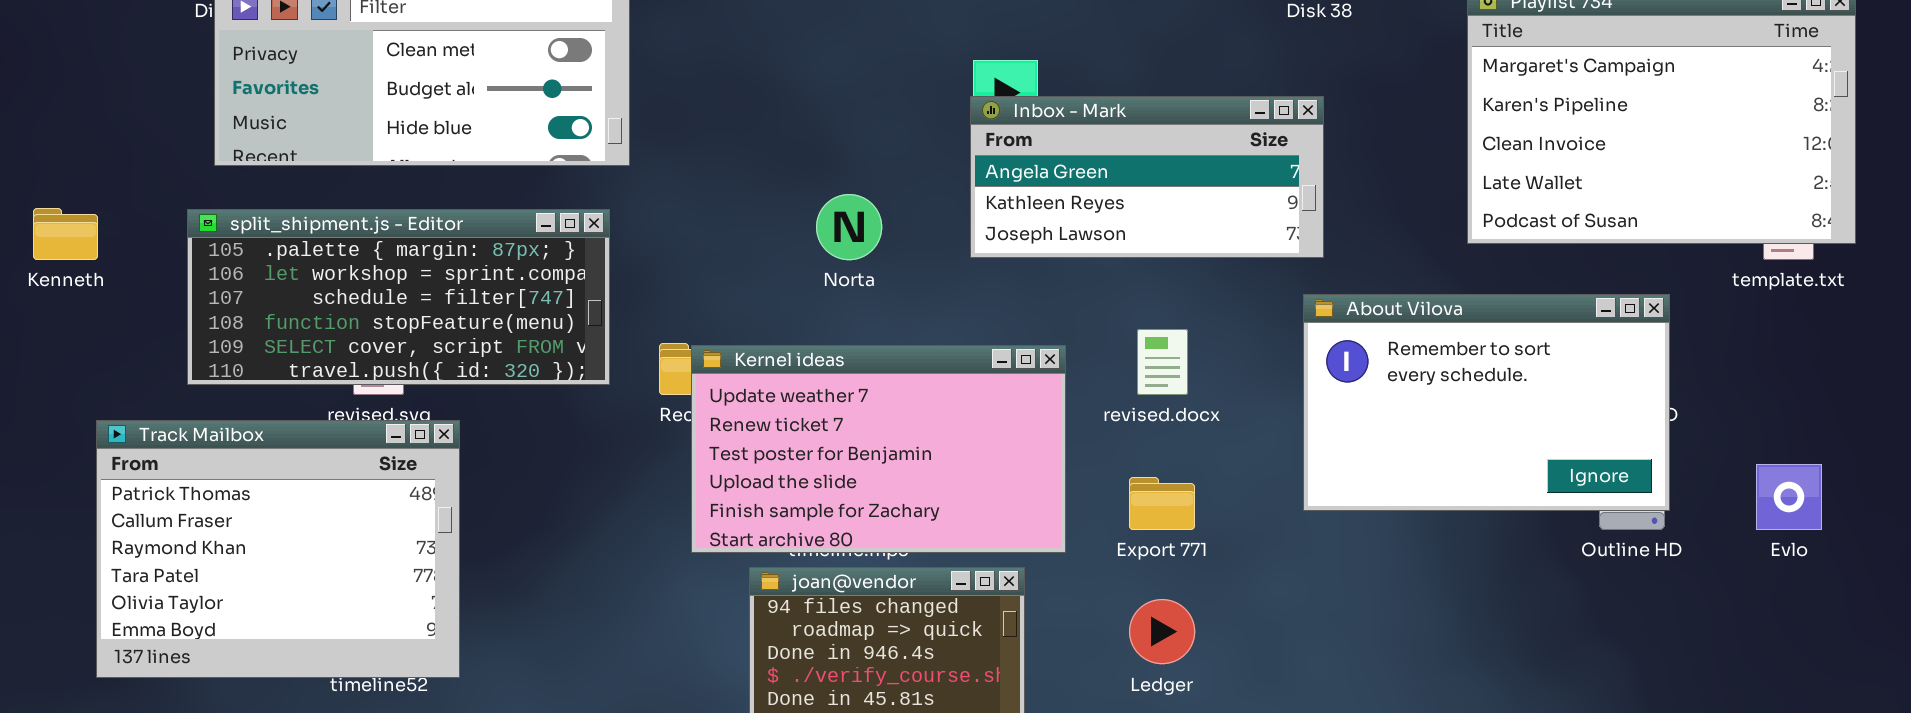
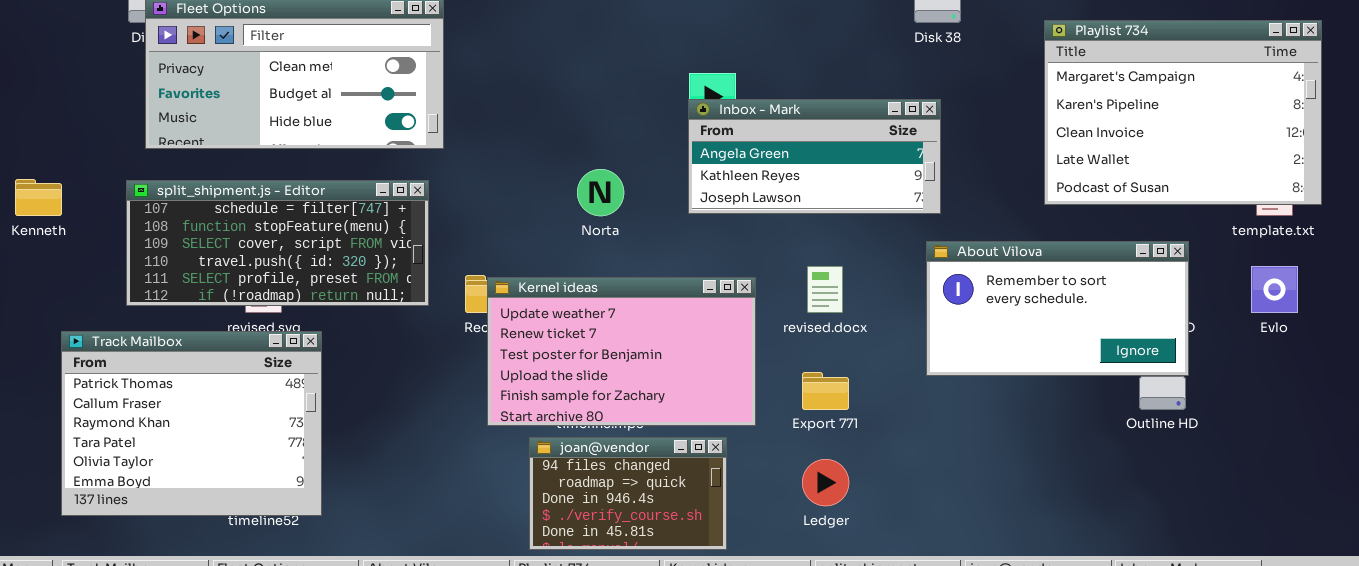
split_shipment.js - Editor: [187,209,610,385] -> [126,180,429,306], scrolled down 2 rows
About Vilova: [1303,294,1670,511] -> [926,241,1189,376], resized
Evlo: [1756,464,1822,530] -> [1251,266,1298,313], moved

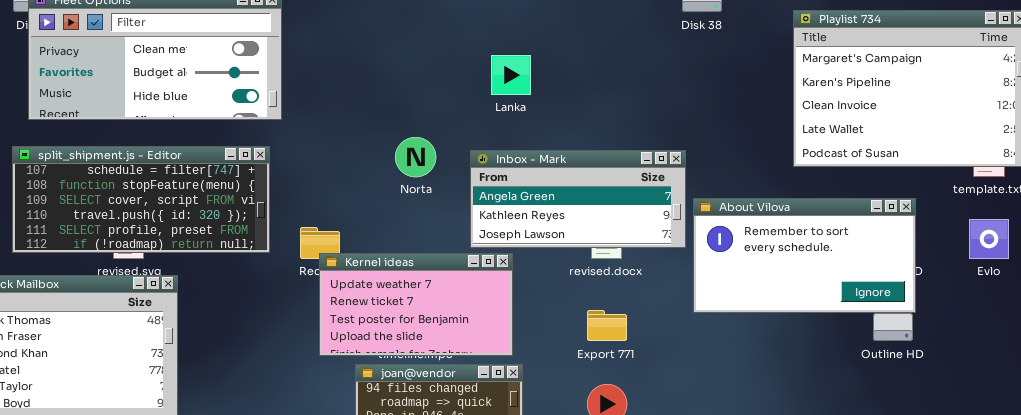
Inbox - Mark: [688,99,941,214] -> [470,150,686,248], moved
Kernel ideas: [487,277,756,426] -> [319,253,513,356], resized

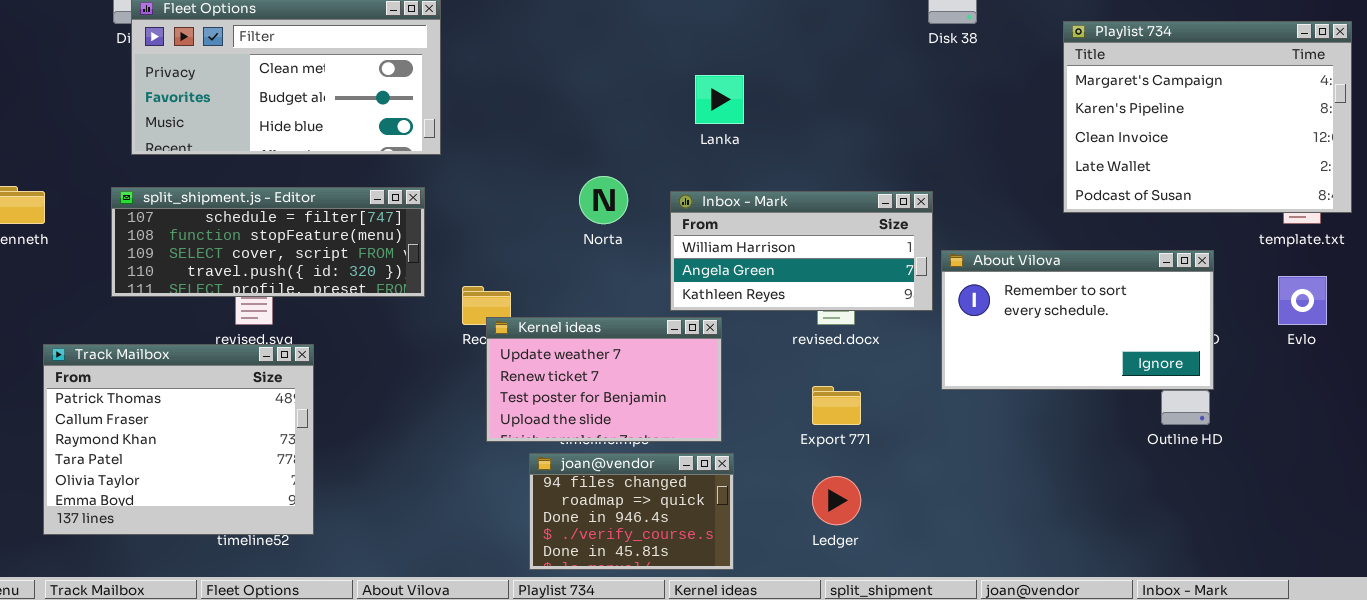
split_shipment.js - Editor: [12,146,270,253] -> [111,187,425,297], resized
Inbox - Mark: [470,150,686,248] -> [670,191,933,311], scrolled up 1 row

